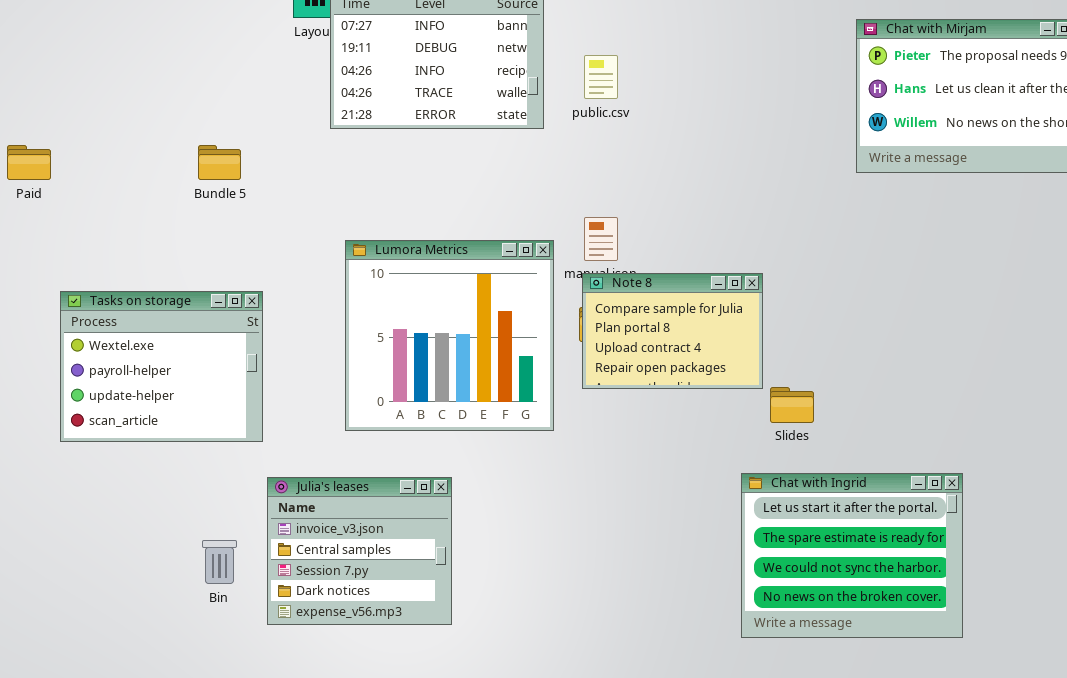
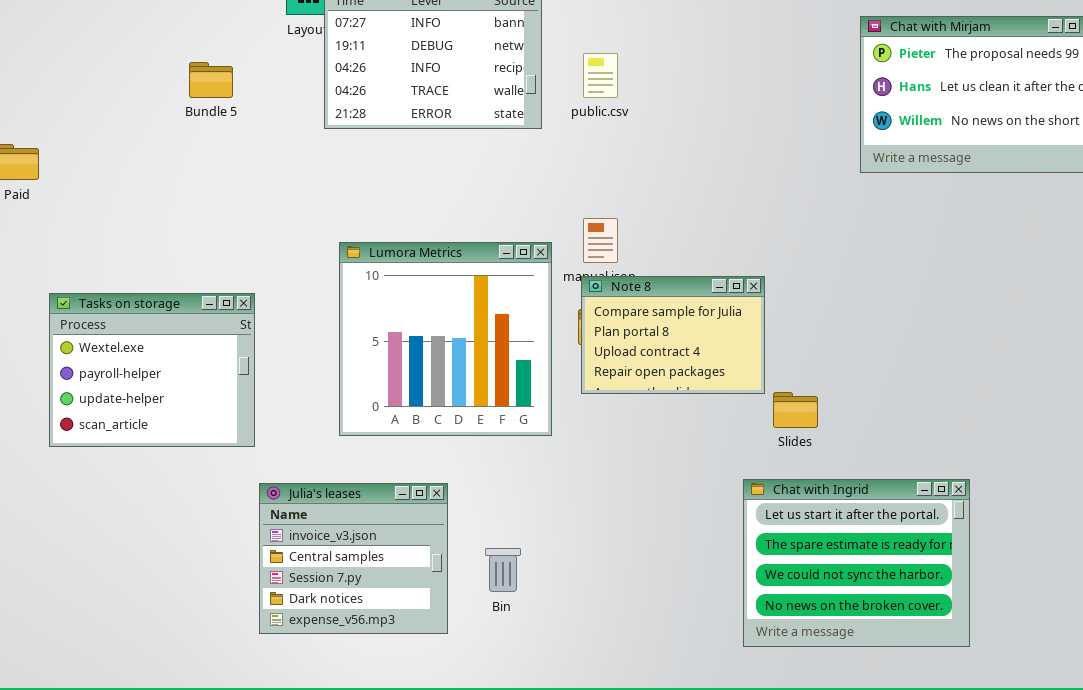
Bundle 5: [198,145,241,180] -> [189,62,233,98], moved
Bin: [202,540,237,584] -> [485,548,521,592], moved

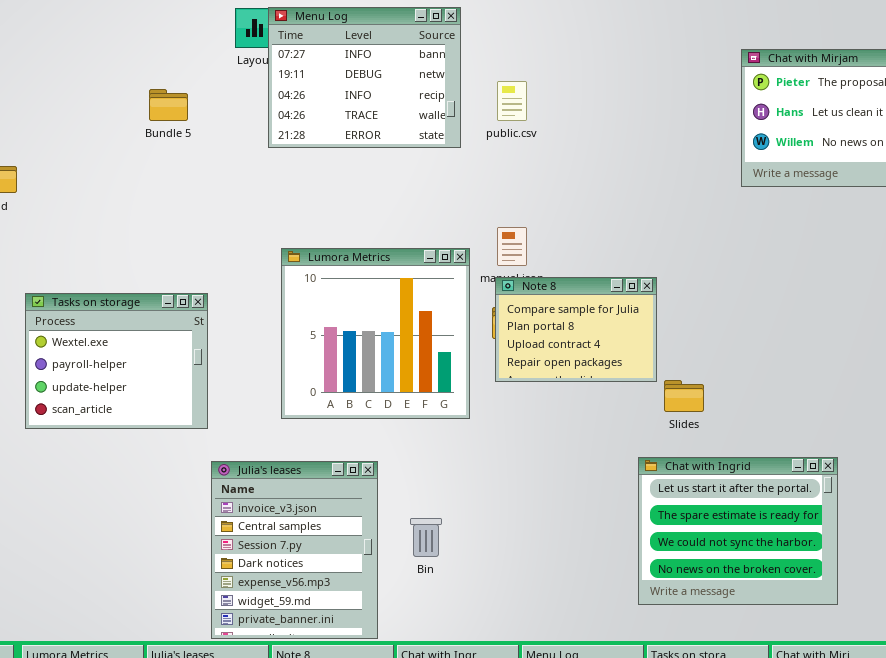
Julia's leases: [259,483,448,634] -> [211,461,378,639], resized

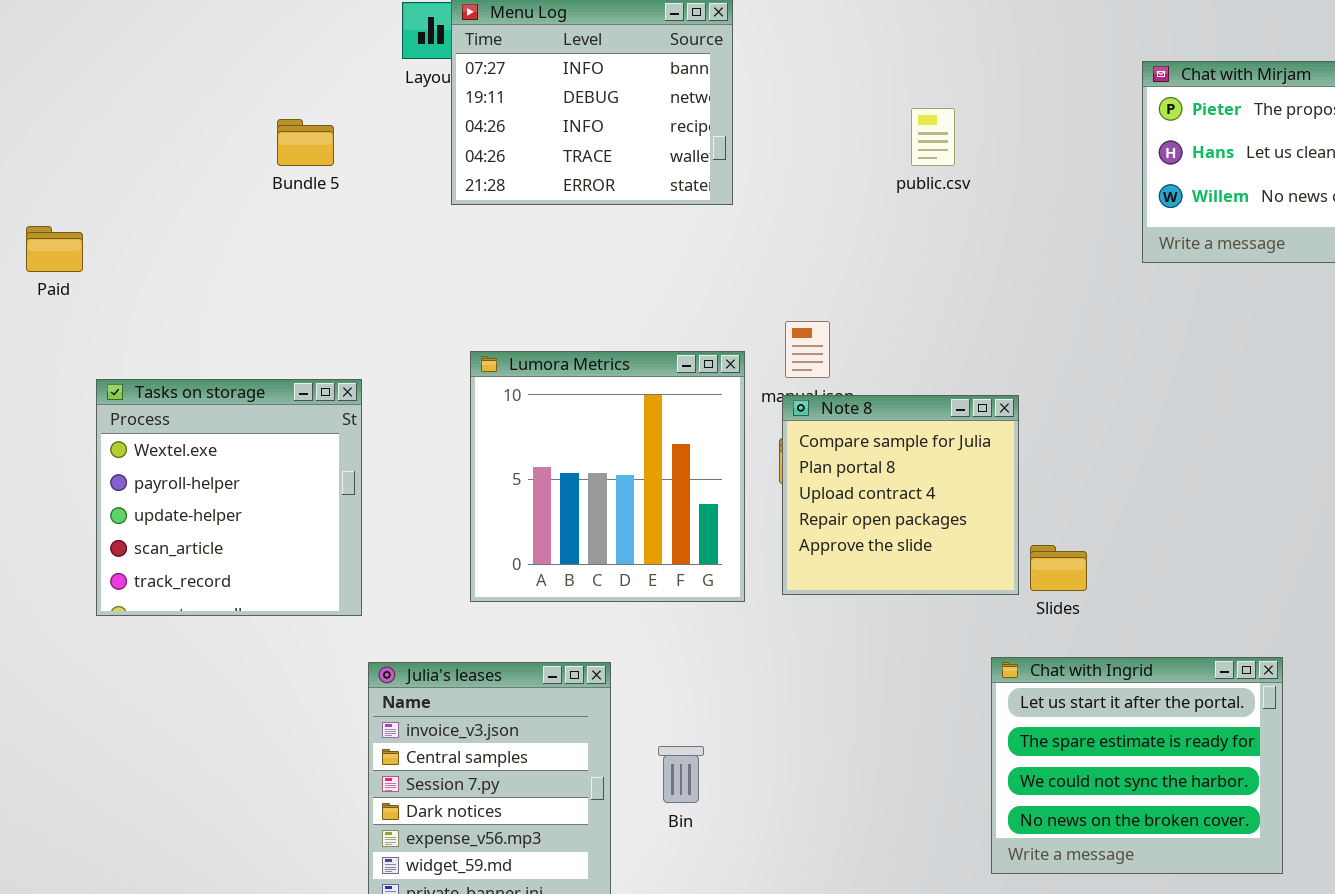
public.csv: [497,81,527,121] -> [911,108,955,166], moved
Note 8: [495,277,657,382] -> [782,395,1019,595], resized
Tasks on storage: [25,293,208,429] -> [96,379,362,616], resized

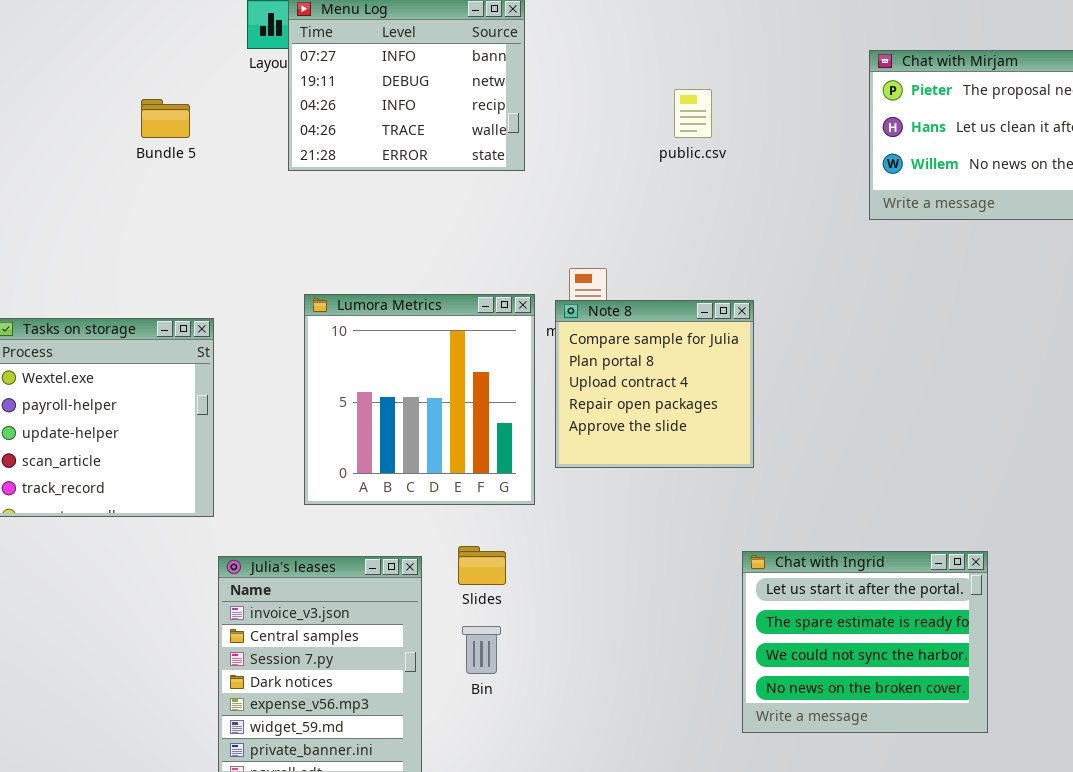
Note 8: [782,395,1019,595] -> [555,300,754,468], moved
Slides: [1030,545,1087,591] -> [458,546,506,585], moved

